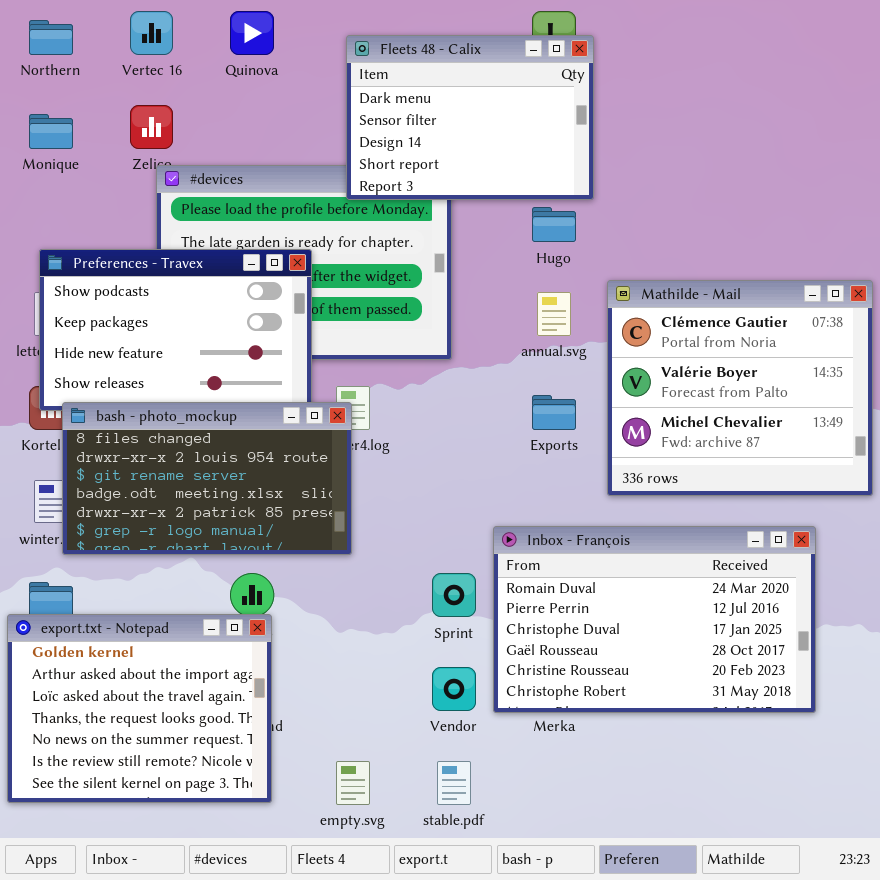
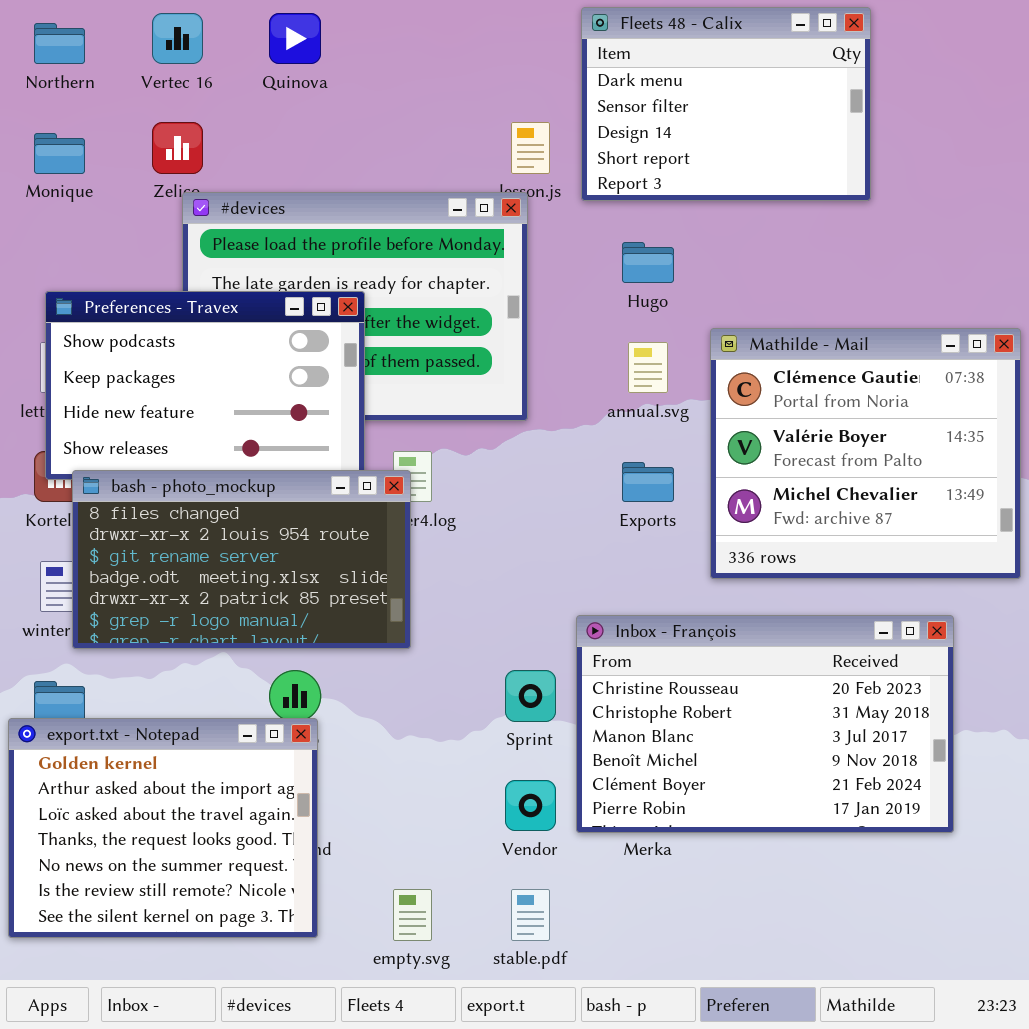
Fleets 48 - Calix: [346,35,594,200] -> [581,7,871,201], moved
Inbox - François: [493,526,816,713] -> [576,615,954,833], scrolled down 4 rows

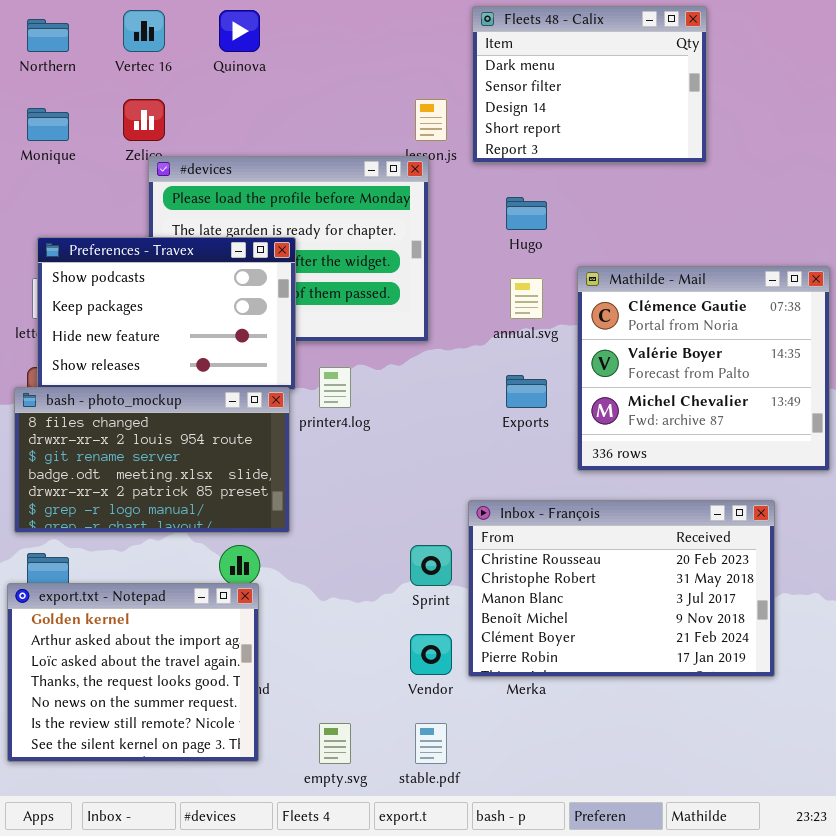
bash - photo_mockup: [72,470,411,649] -> [14,387,290,533], moved

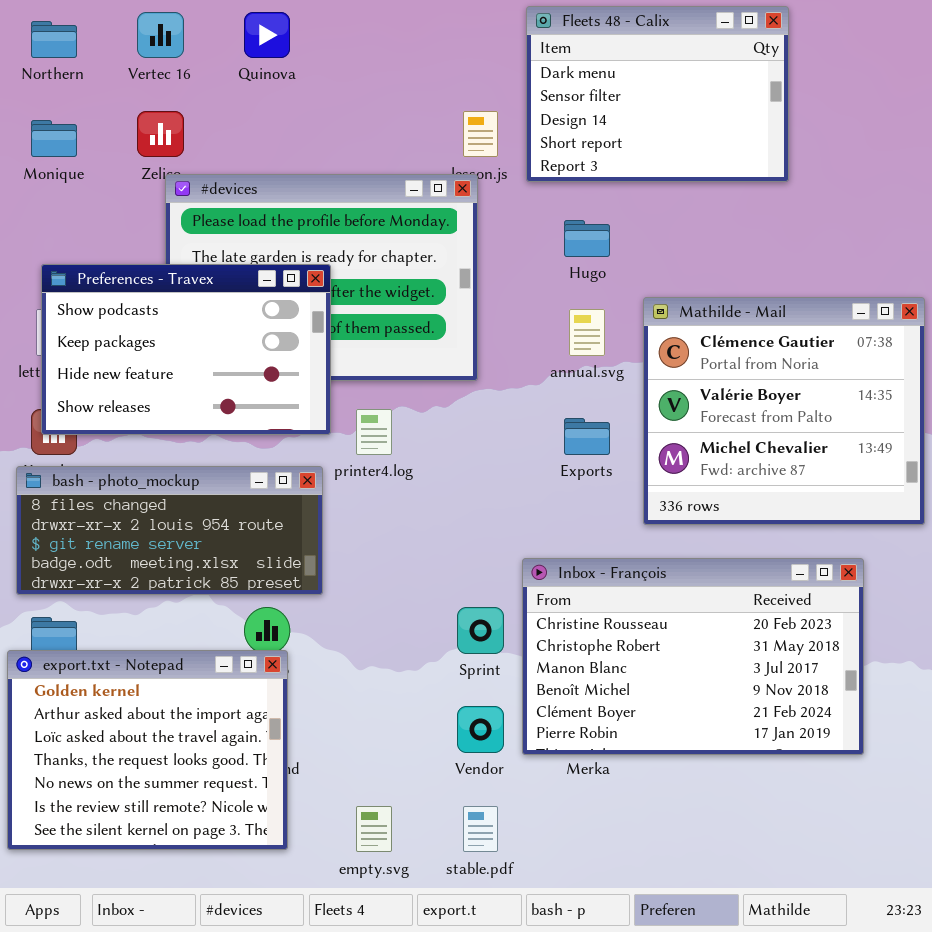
bash - photo_mockup: [14,387,290,533] -> [16,466,323,595], resized

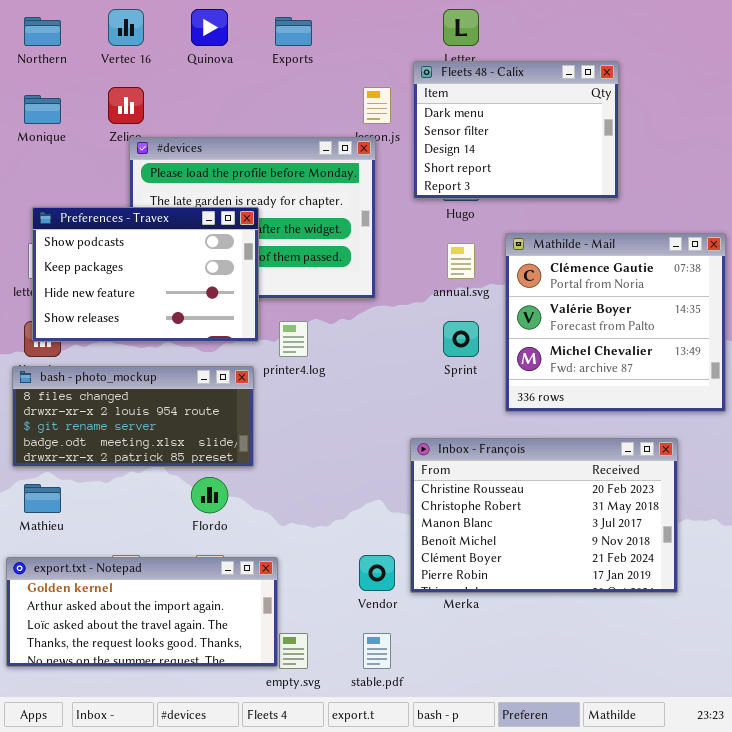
Fleets 48 - Calix: [526,6,789,182] -> [413,61,619,199], moved
Exports: [564,418,610,455] -> [275,17,312,46], moved
Sprint: [457,607,504,654] -> [443,321,479,357], moved
export.txt - Notepad: [7,650,288,850] -> [6,557,278,667], resized

